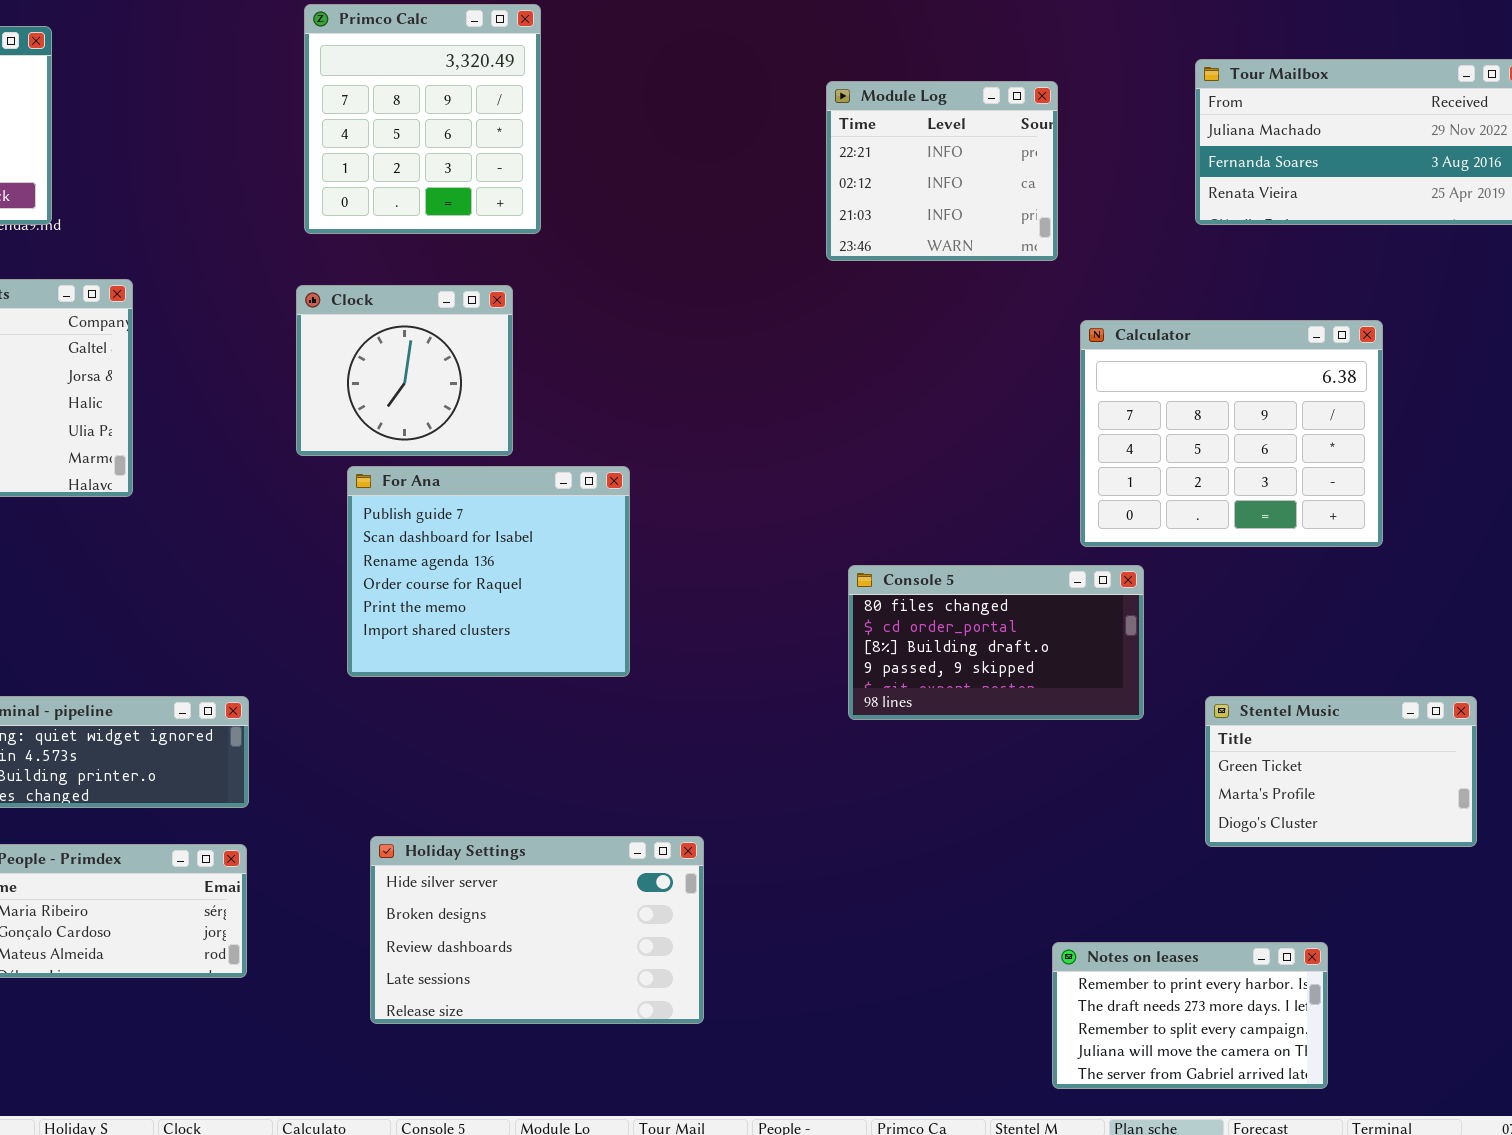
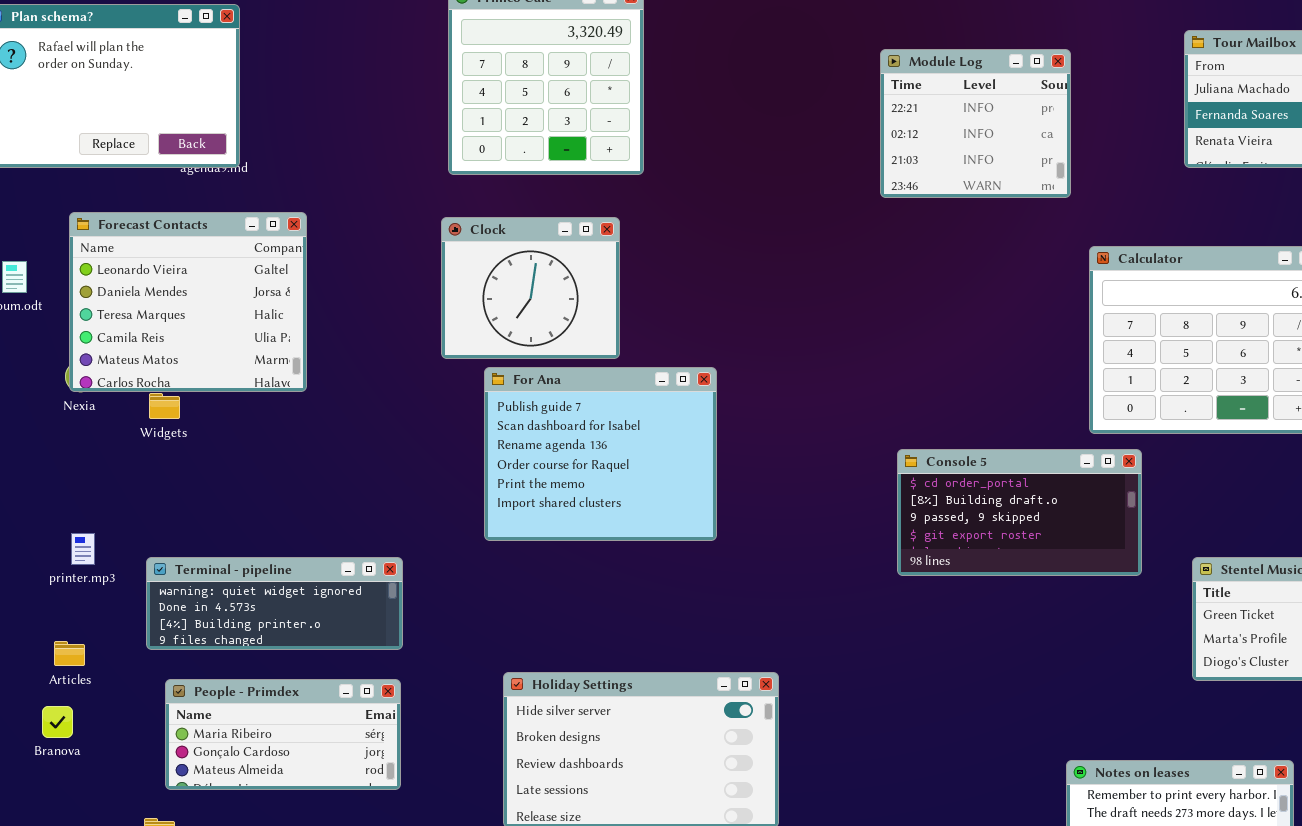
Console 5: [848,565,1144,720] -> [897,449,1142,576], scrolled down 1 row

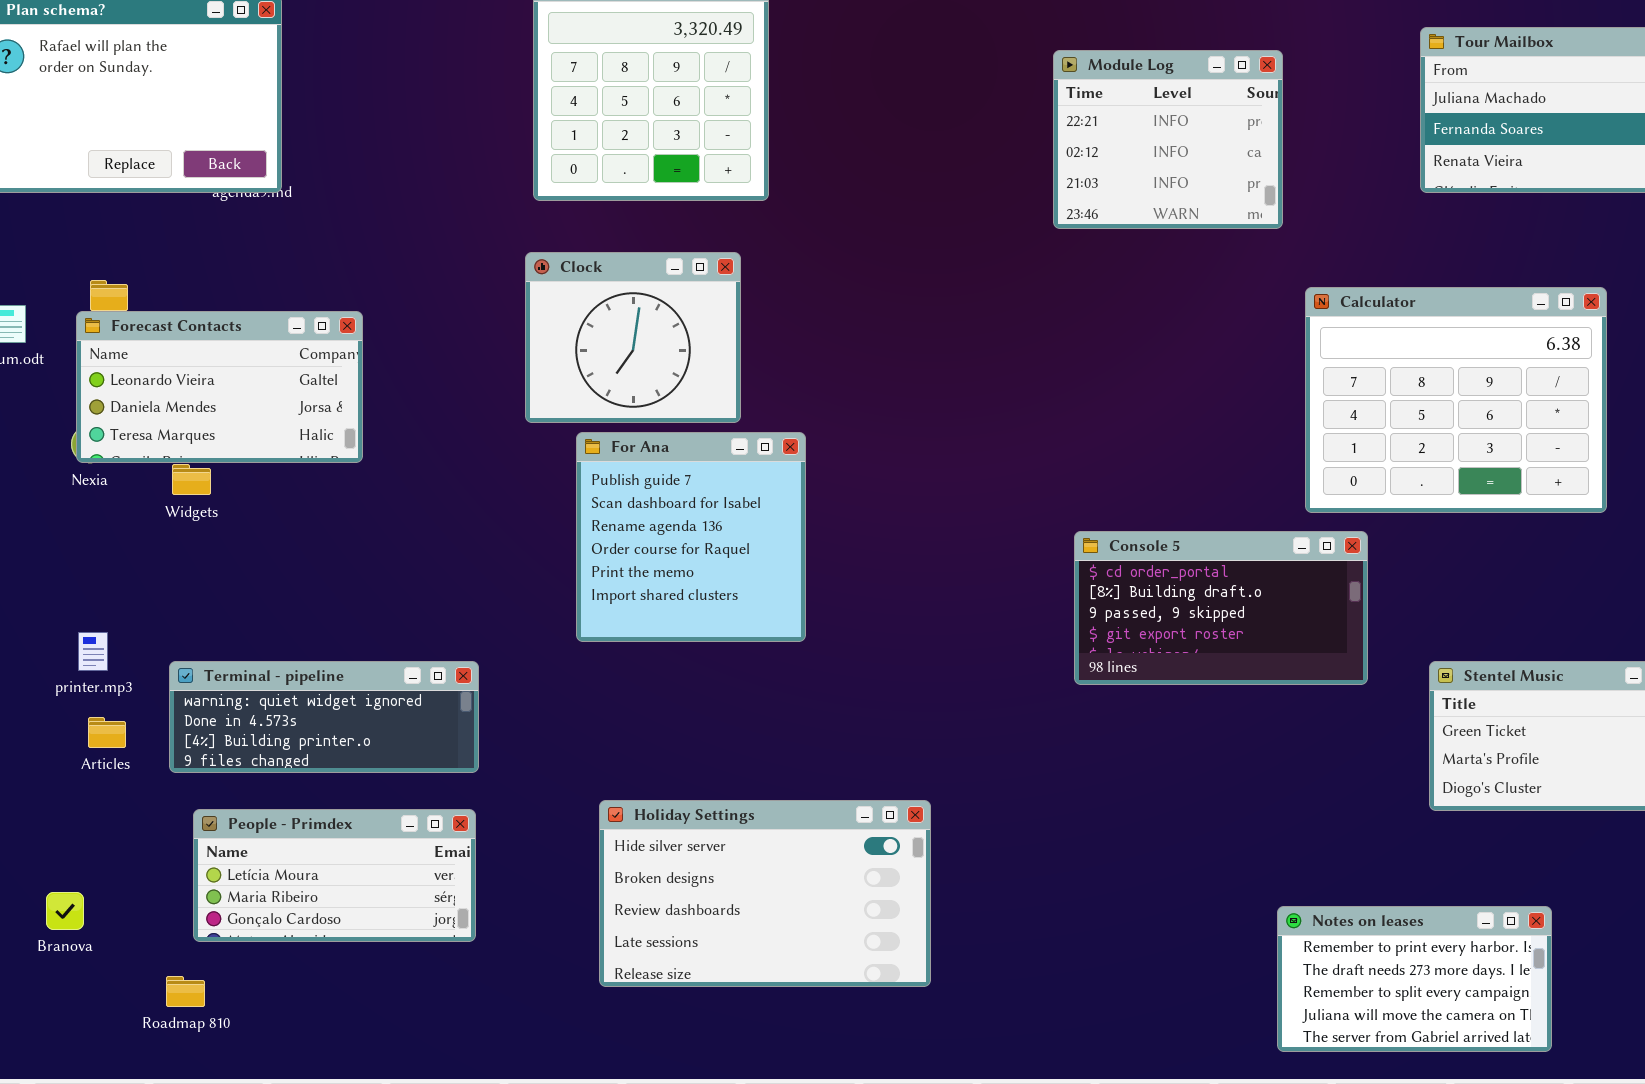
Forecast Contacts: [69,212,307,392] -> [76,311,363,463], resized
For Ana: [484,367,717,541] -> [576,432,806,642], resized
Articles: [54,641,85,666] -> [88,717,126,748], moved
People - Primdex: [165,679,401,790] -> [193,809,476,942], scrolled up 1 row
Branova: [42,706,73,738] -> [46,892,84,930], moved

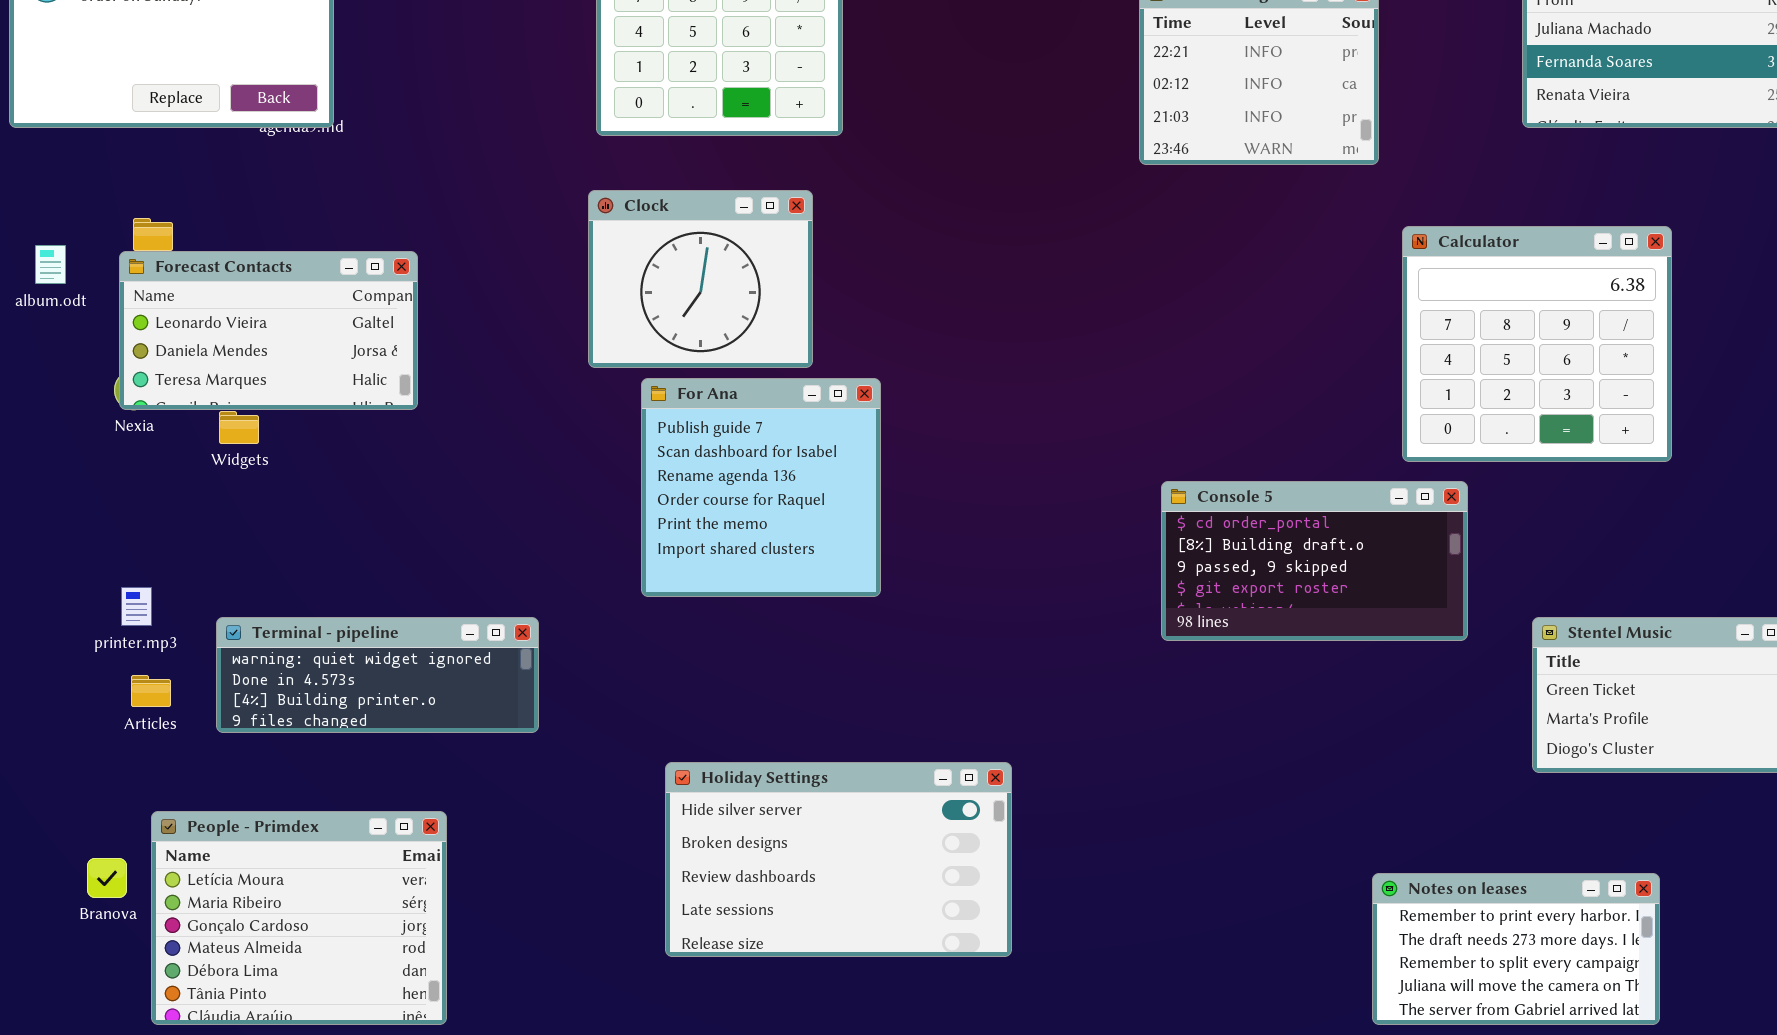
Calculator: [1305,287,1607,513] -> [1402,226,1672,462], resized
People - Primdex: [193,809,476,942] -> [151,811,447,1025], moved, resized

